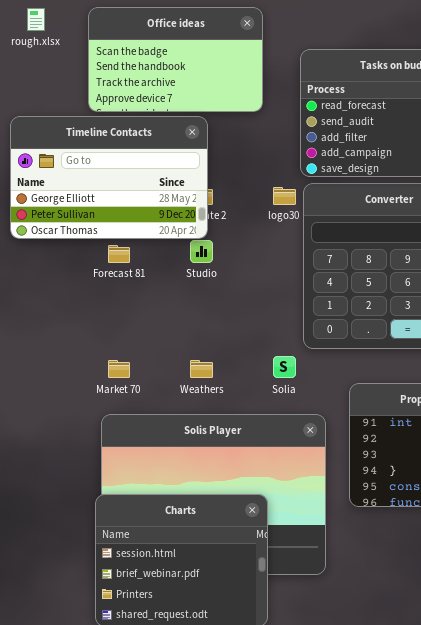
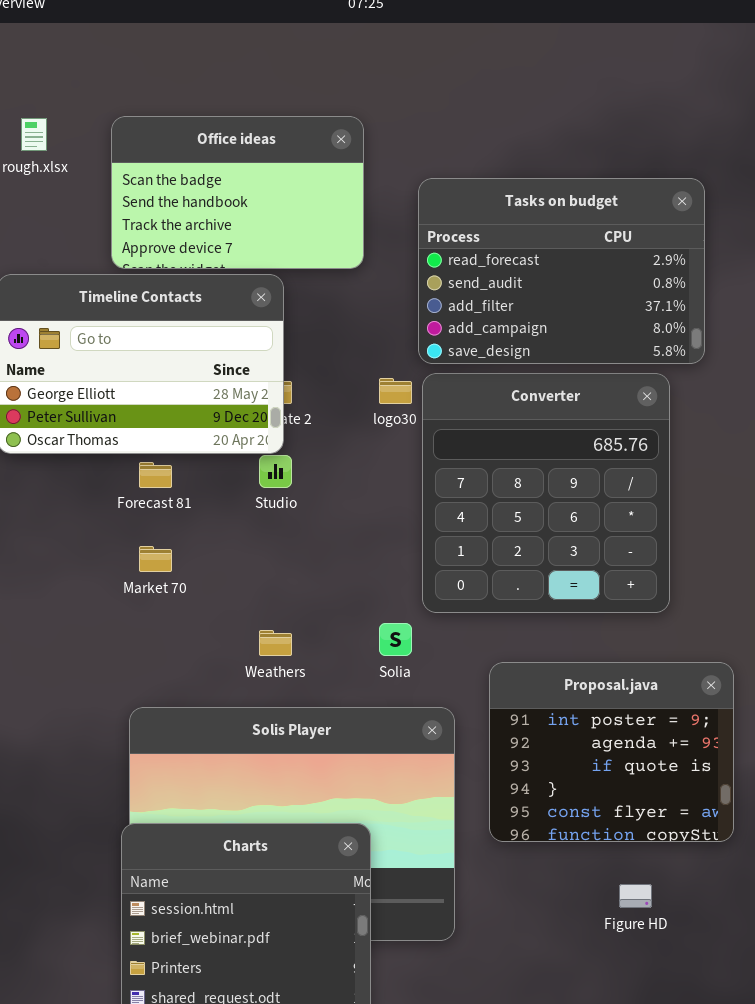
Market 70: [108,360,130,378] -> [139,546,172,572], moved

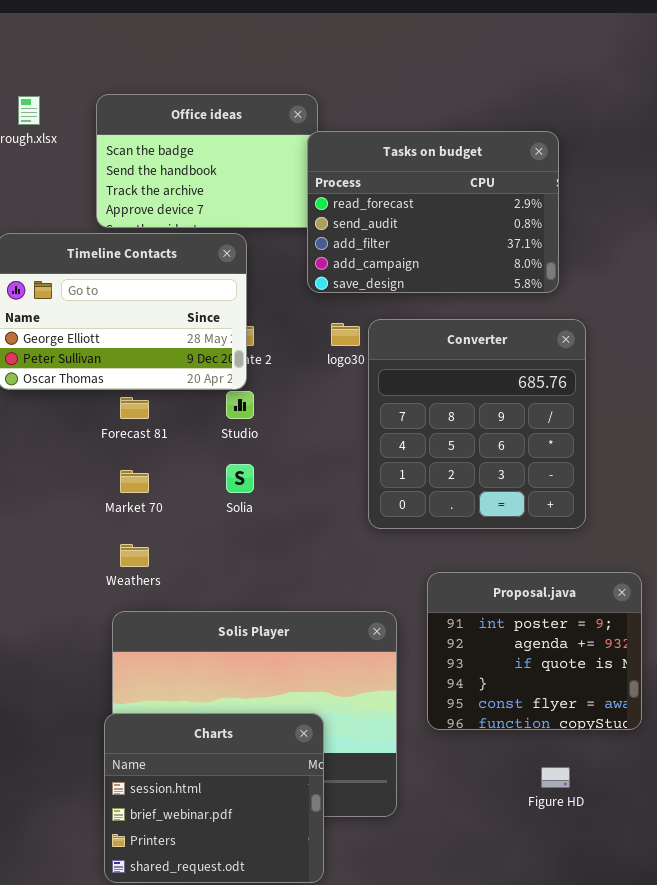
Tasks on budget: [418,178,705,364] -> [307,131,559,293], moved
Solia: [379,623,412,656] -> [226,464,254,493], moved
Weathers: [259,630,292,656] -> [120,544,149,567], moved

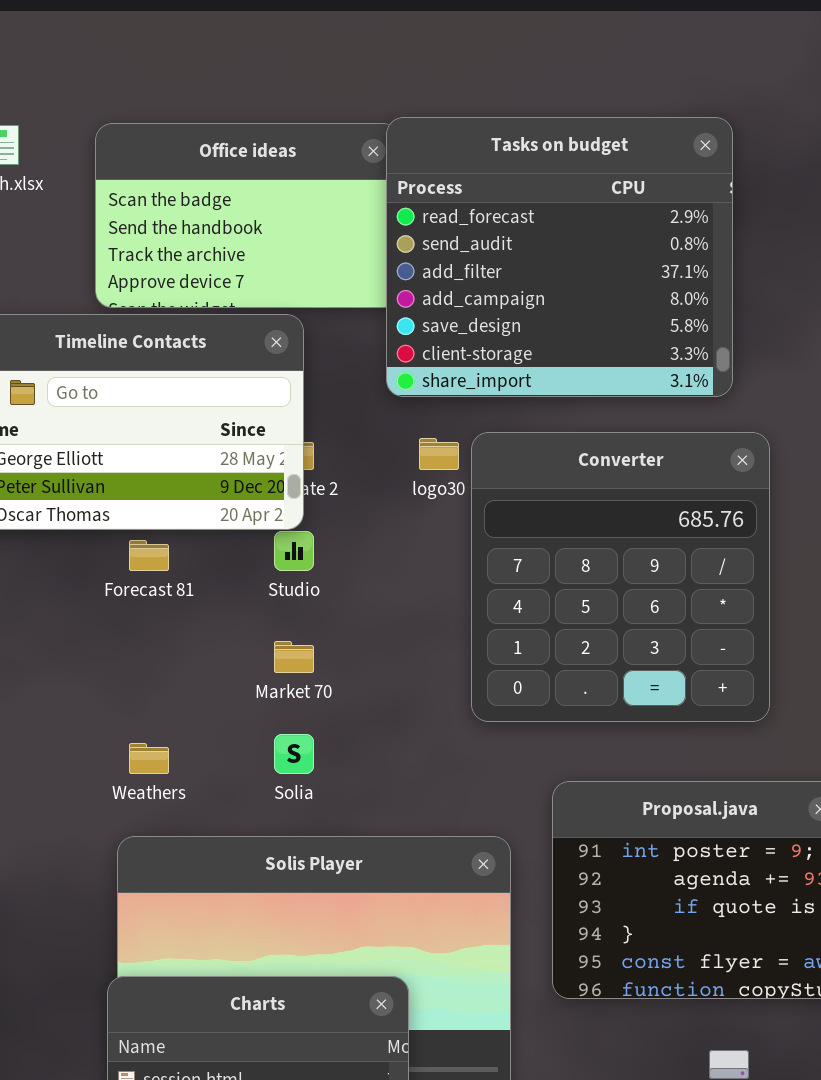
Tasks on budget: [307,131,559,293] -> [386,117,733,397], resized
Solia: [226,464,254,493] -> [274,734,314,774], moved
Market 70: [120,470,149,493] -> [274,641,314,673], moved

